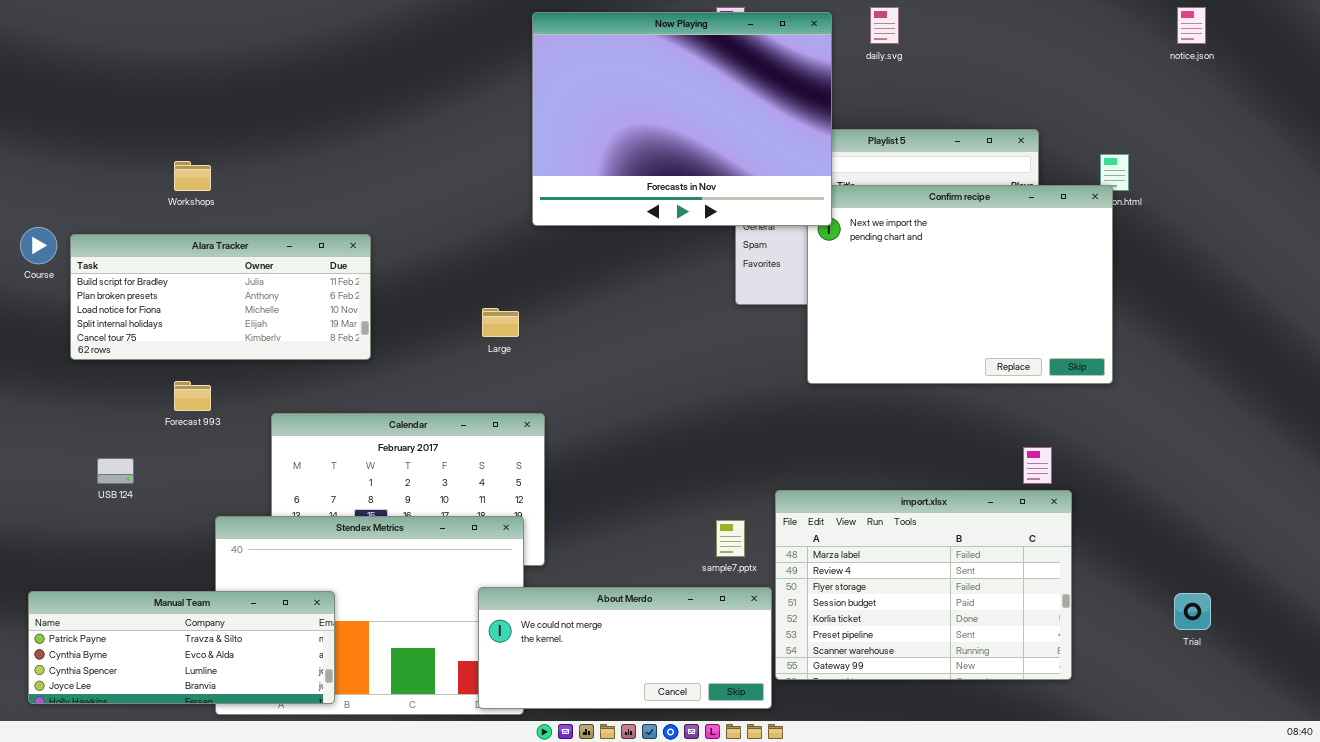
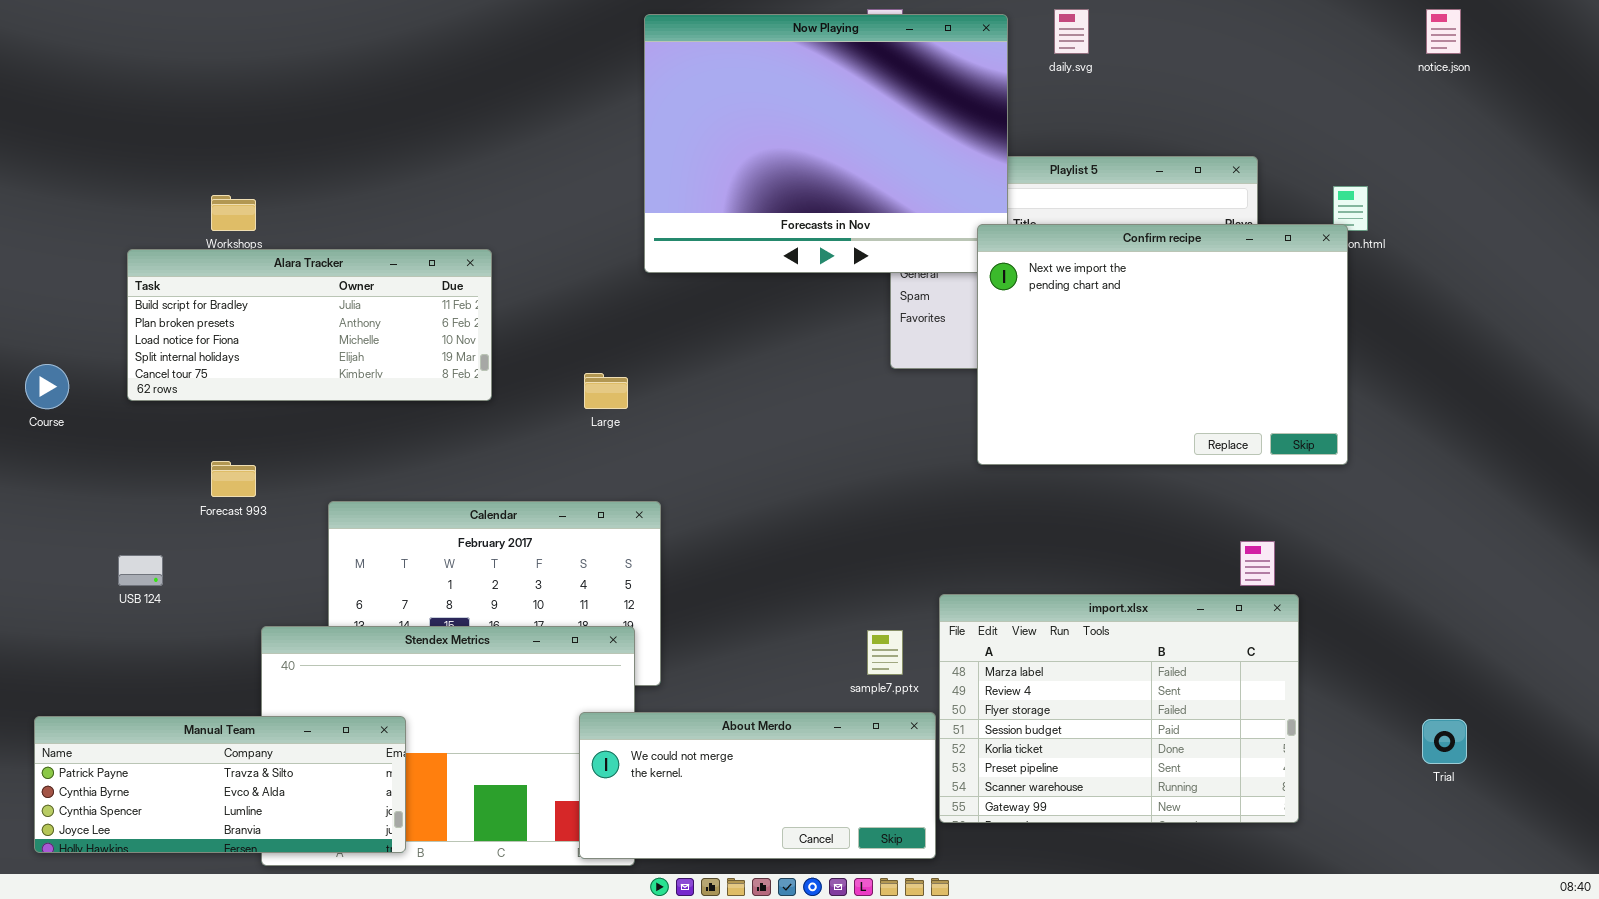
Confirm recipe: [807,185,1113,384] -> [977,224,1348,465], raised
Course: [20,227,57,264] -> [25,364,69,409], moved
Alara Tracker: [70,234,371,360] -> [127,249,492,401], moved

